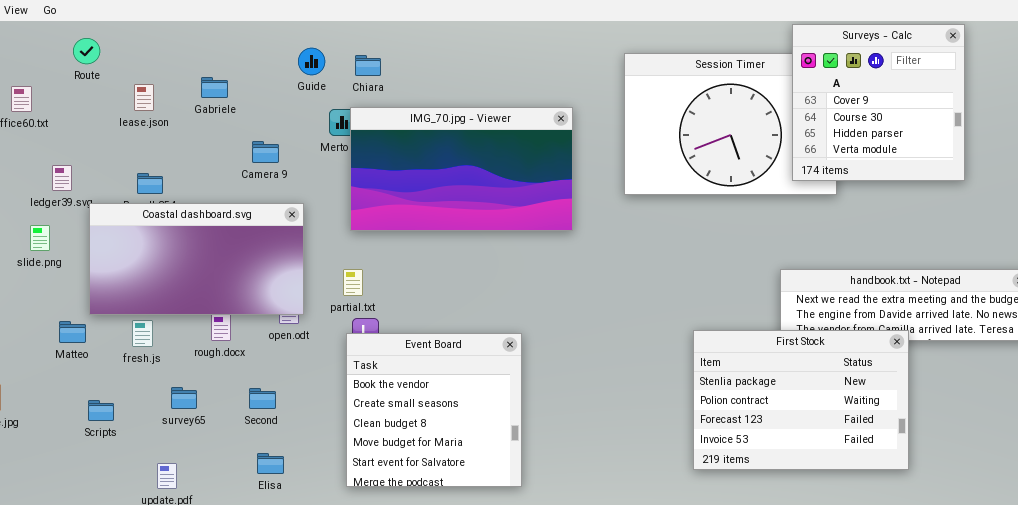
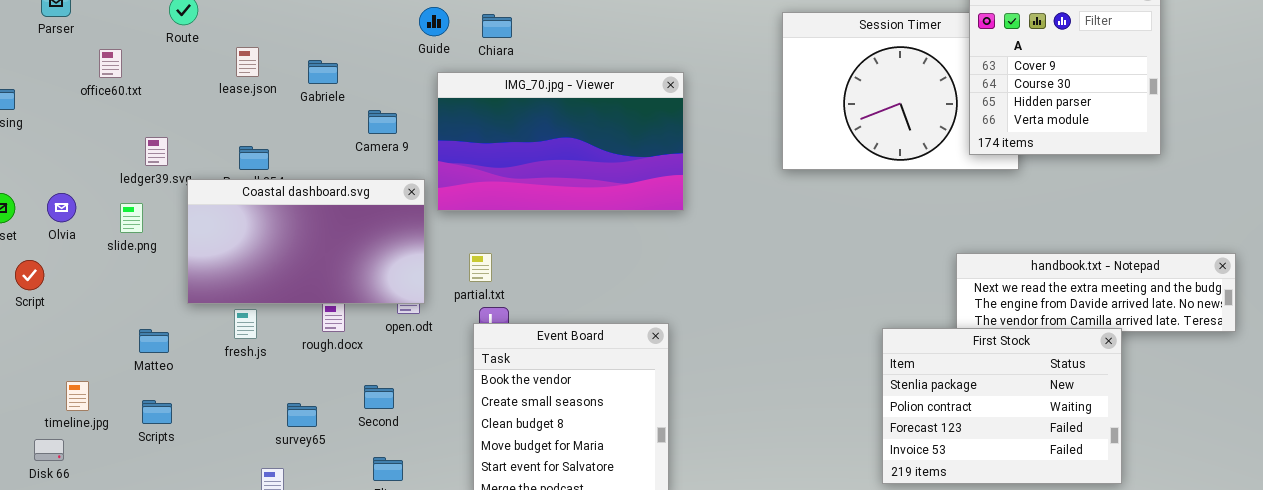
Gabriele: [201,77,228,98] -> [308,60,338,84], moved
IMG_70.jpg - Viewer: [350,107,573,231] -> [437,72,684,211], moved
Matteo: [59,321,86,343] -> [139,329,169,353], moved
First Stock: [693,330,909,470] -> [882,328,1122,484], moved
survey65: [171,387,197,409] -> [287,403,317,427], moved
Scripts: [88,400,114,421] -> [142,400,172,424], moved

